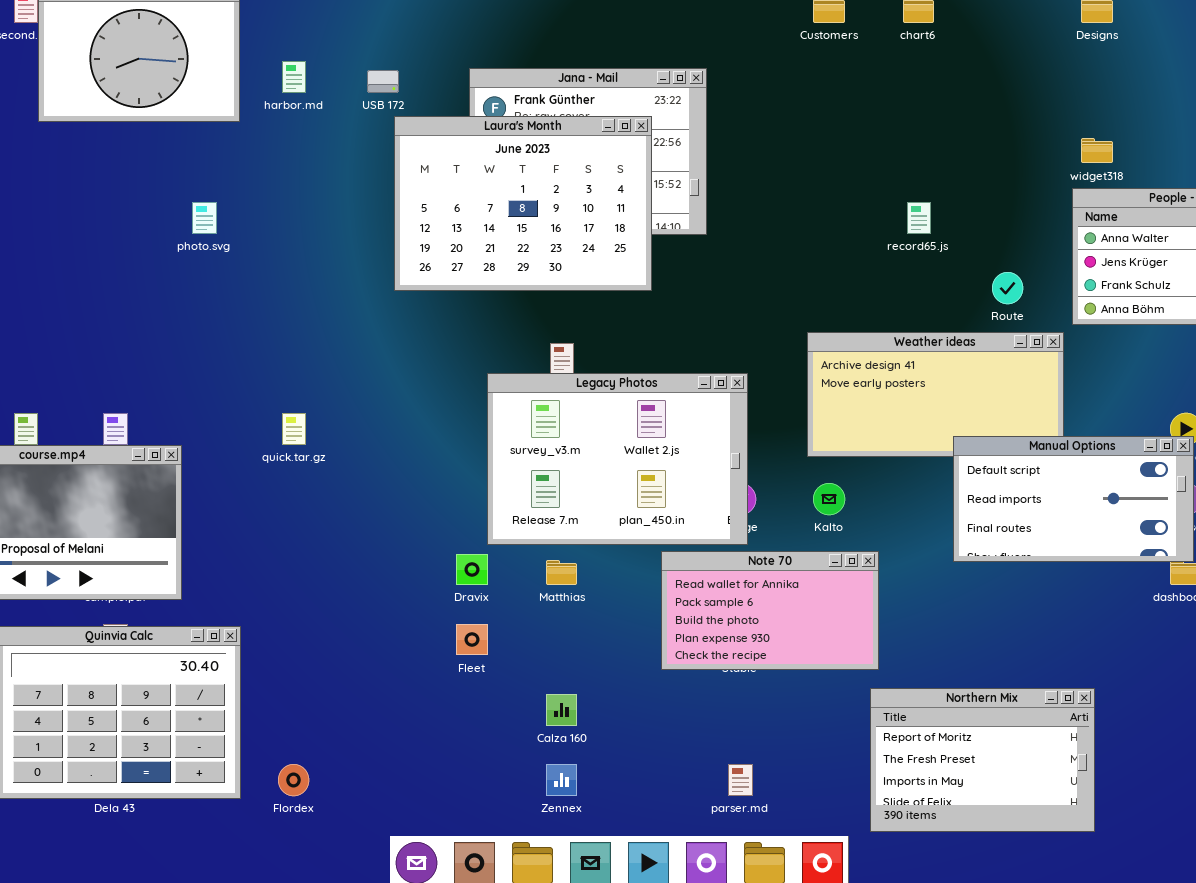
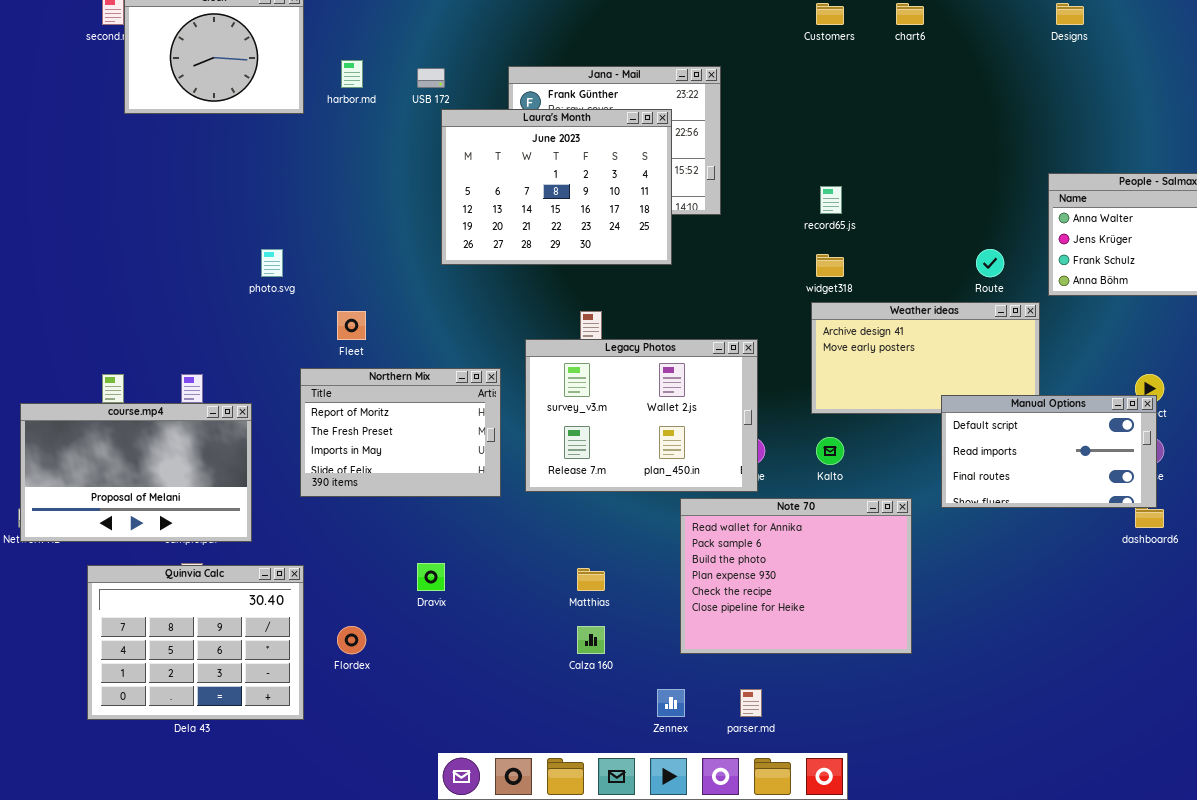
widget318: [1081,138,1113,163] -> [816,254,844,277], moved
photo.svg: [192,202,217,234] -> [261,249,283,277], moved
record65.js: [907,202,931,234] -> [820,186,842,214], moved
Note 70: [661,551,879,670] -> [680,498,912,654], resized
Dravix: [456,554,488,585] -> [417,563,445,591], moved
Matthias: [546,560,577,585] -> [577,568,605,591], moved
Fleet: [456,624,488,655] -> [337,311,366,340], moved
Northern Mix: [870,688,1095,832] -> [300,368,501,497], moved
Flordex: [278,764,309,796] -> [337,626,366,654], moved
Zennex: [546,764,577,796] -> [657,689,685,717], moved

